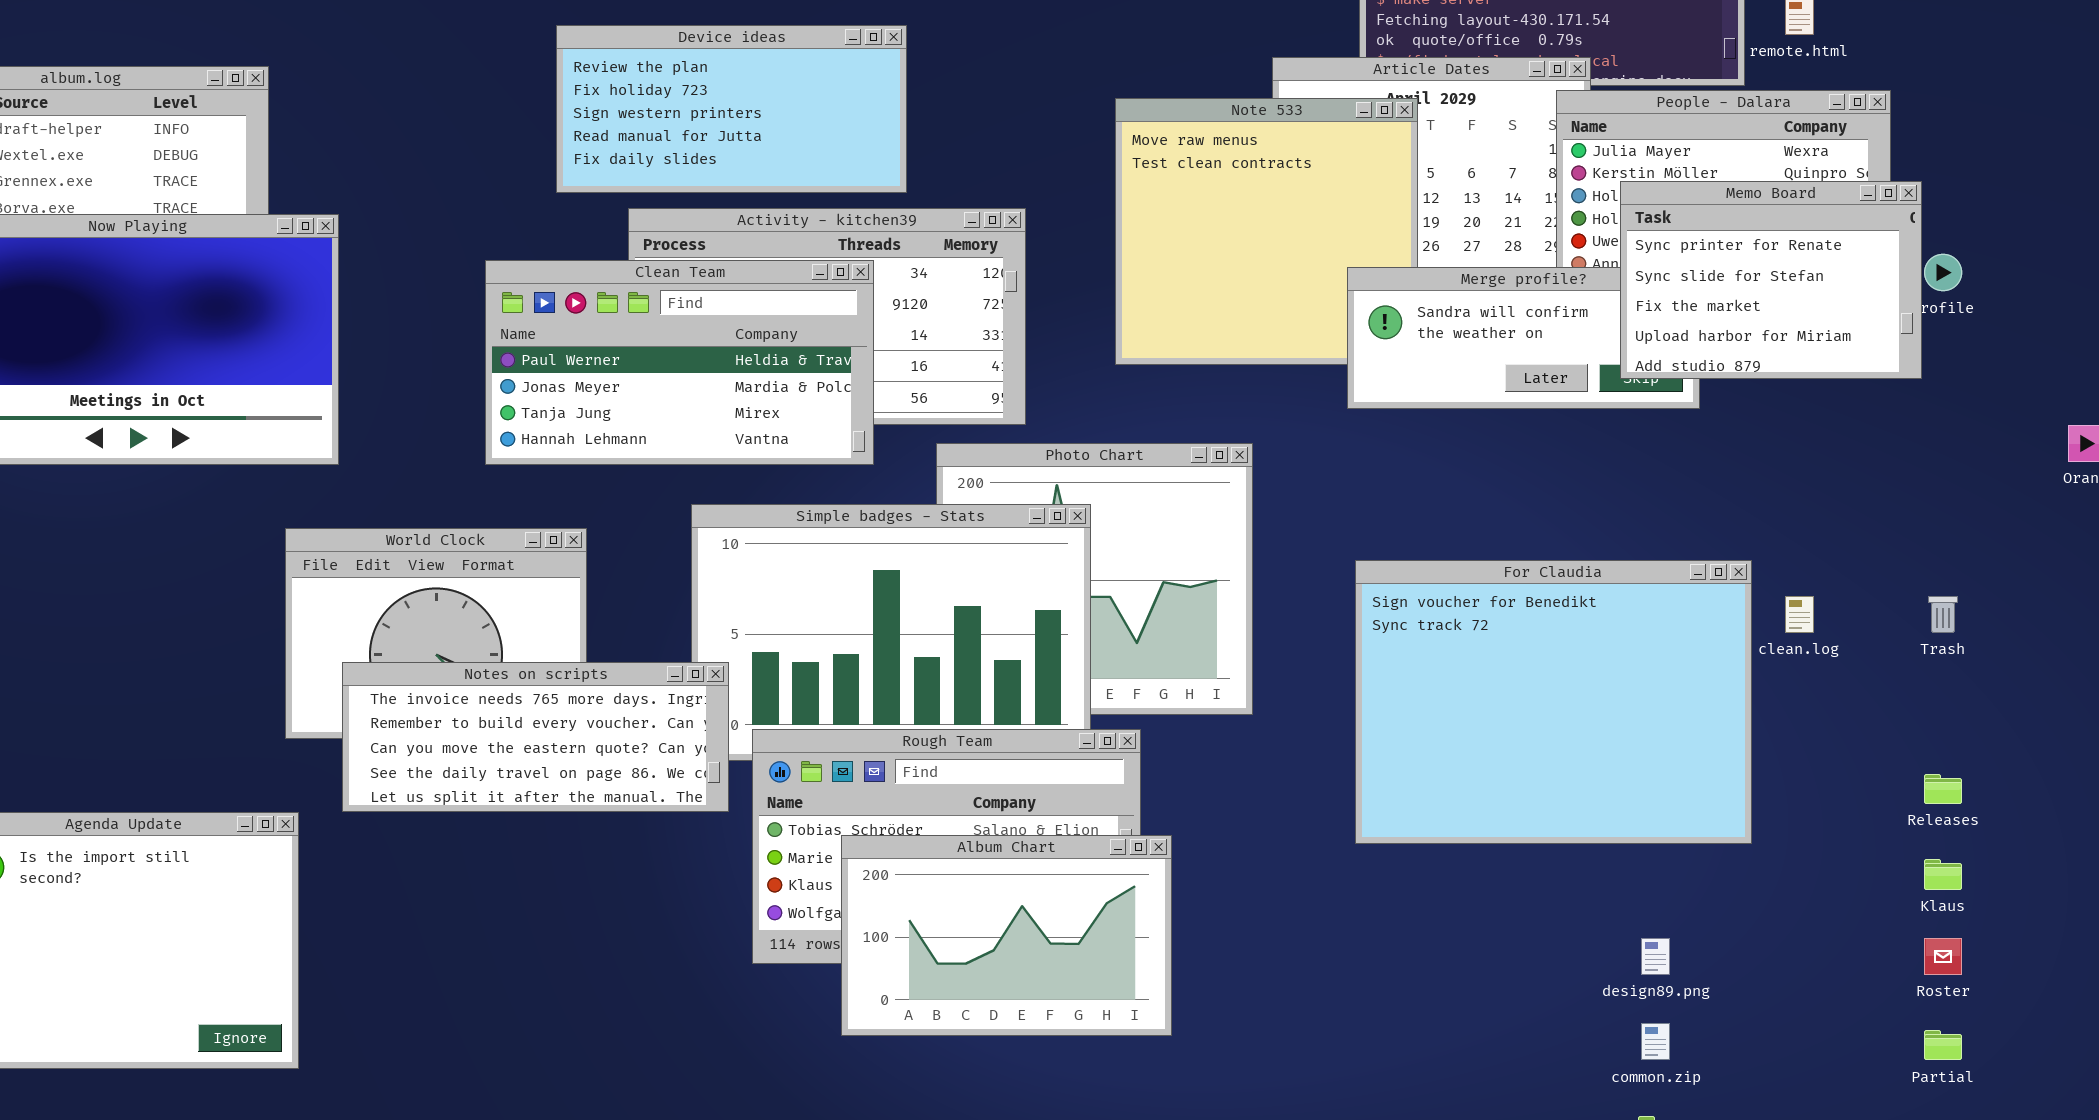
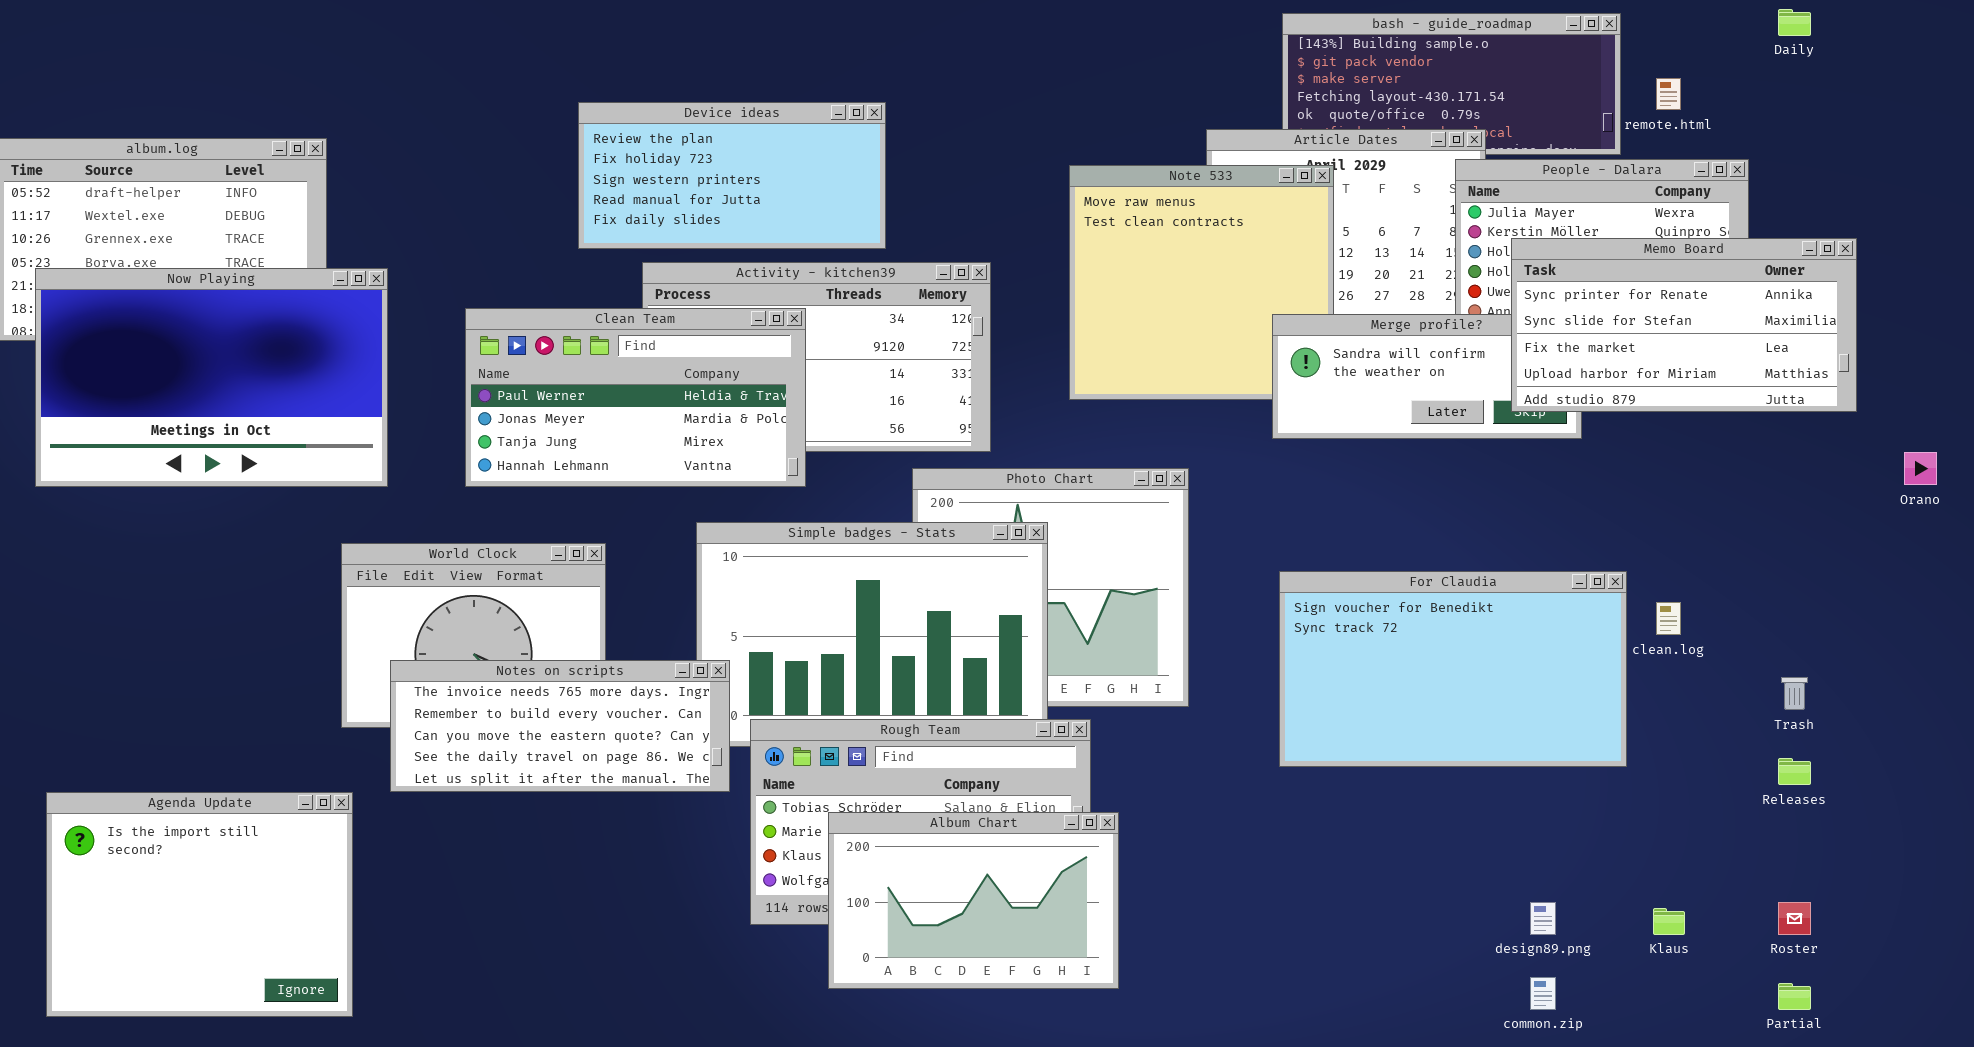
Memo Board: [1620,181,1922,379] -> [1511,238,1857,412], resized
Clean Team: [485,260,874,465] -> [465,308,806,487], moved
For Claudia: [1355,560,1752,844] -> [1279,571,1627,767], resized
Trash: [1928,596,1958,633] -> [1781,677,1808,710], moved
Klaus: [1924,859,1962,890] -> [1653,908,1685,935], moved

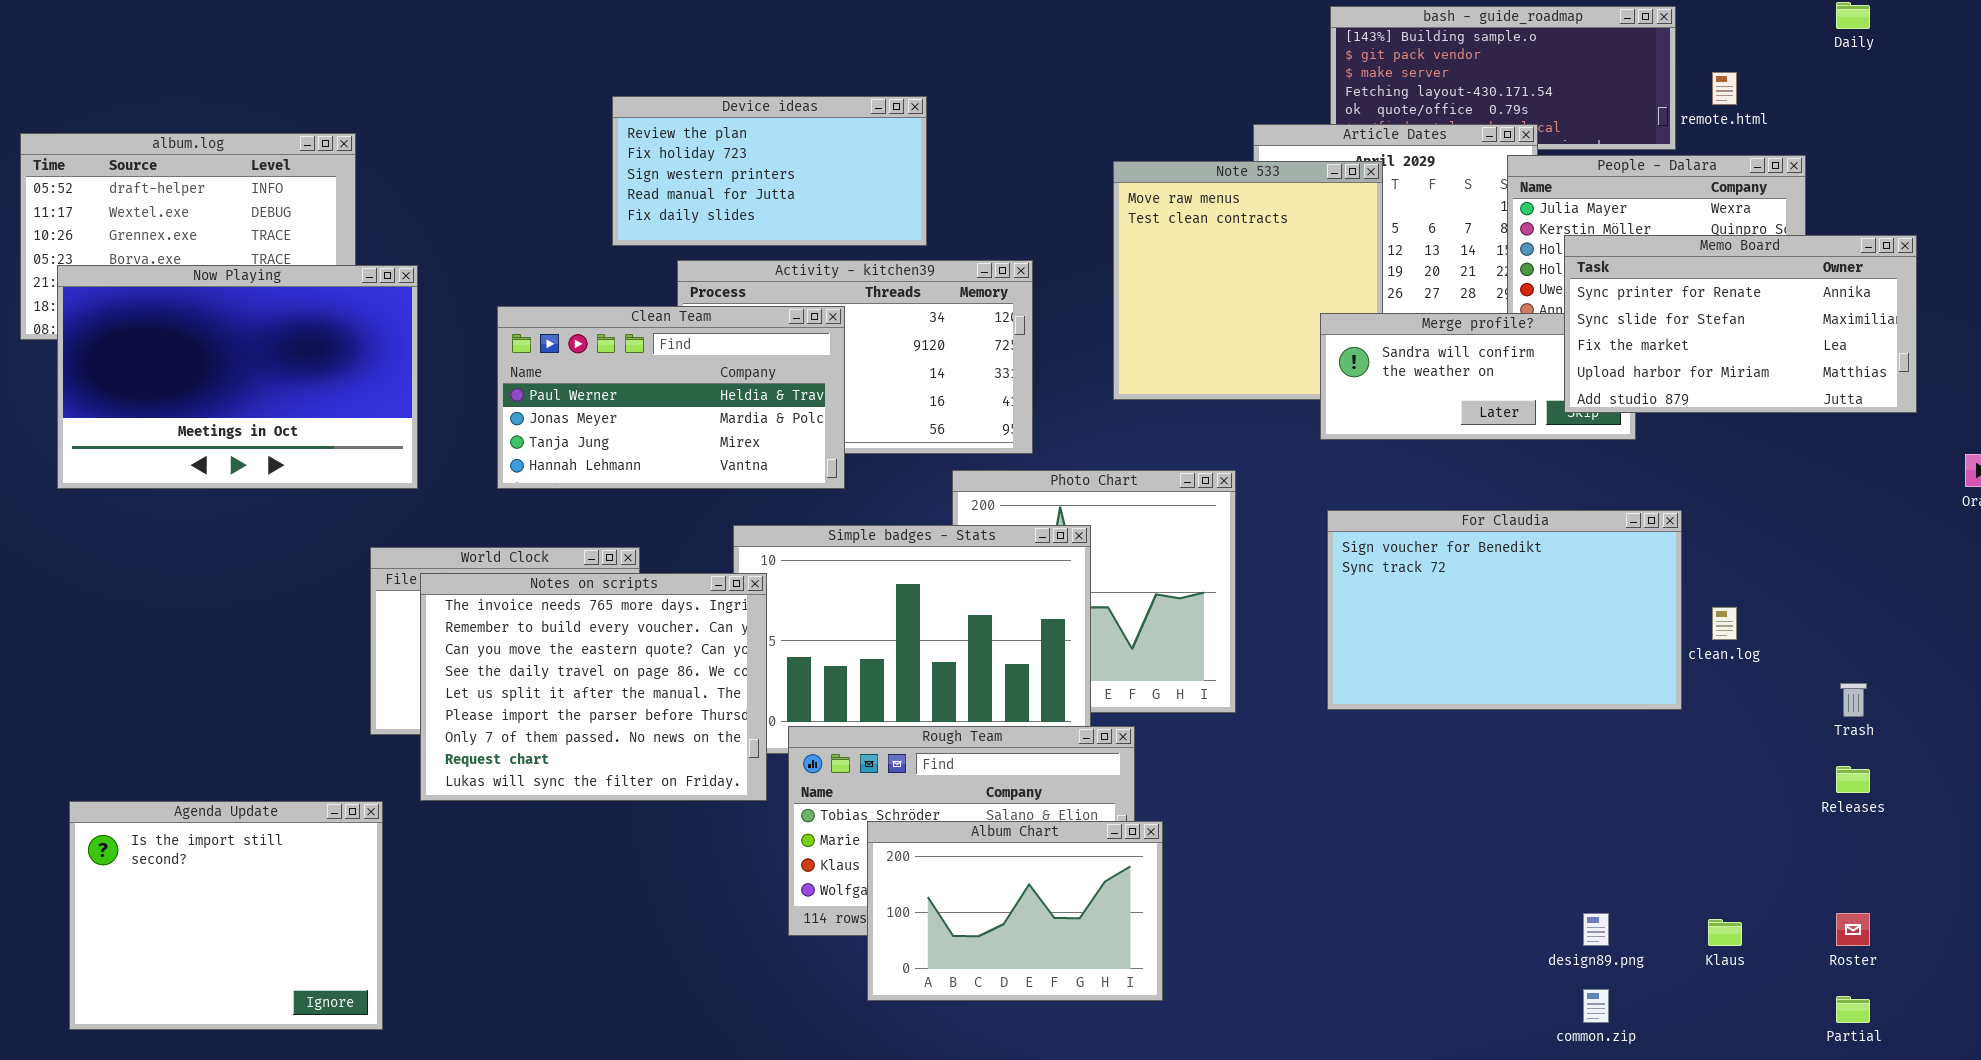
For Claudia: [1279,571,1627,767] -> [1327,510,1682,710], moved
Notes on scripts: [390,660,730,792] -> [420,573,767,801], resized

